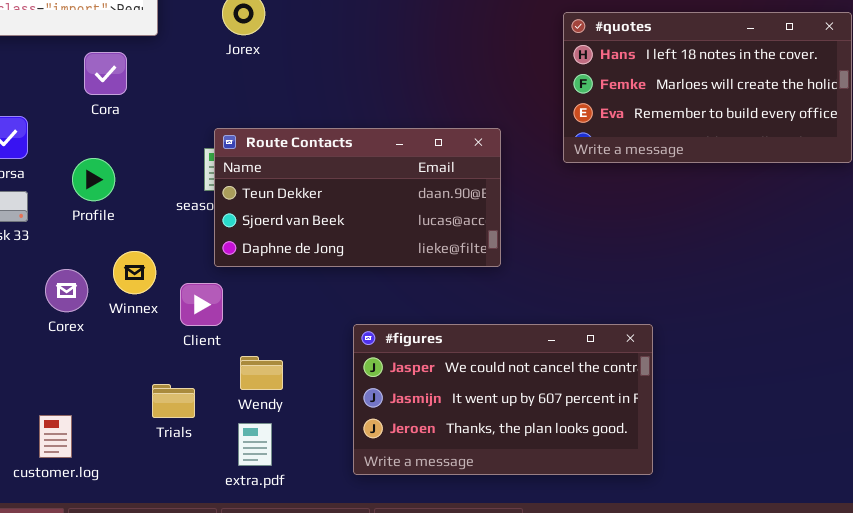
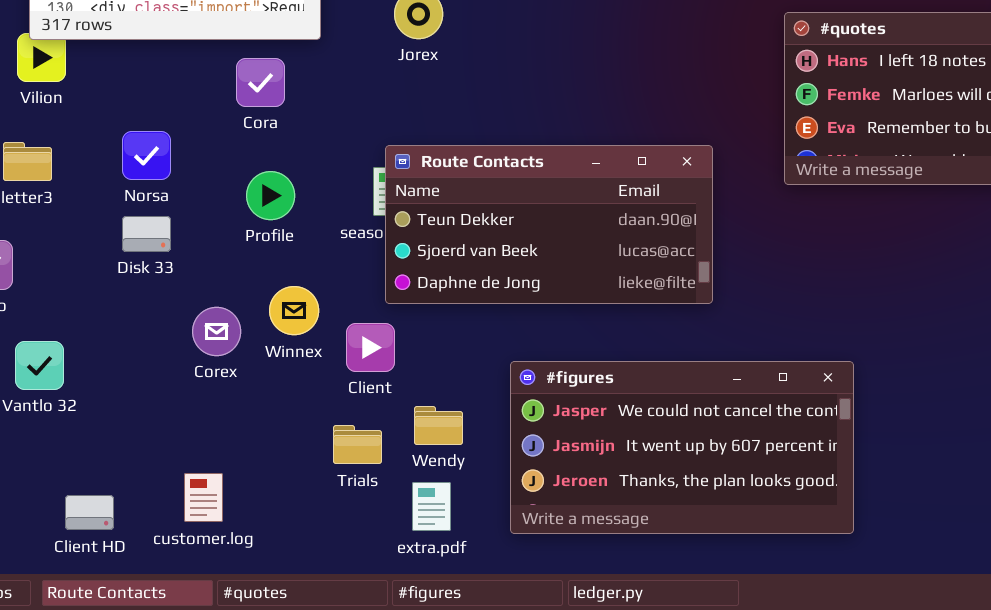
Profile: [72,158,115,201] -> [246,171,295,220], moved
#figures: [353,324,653,475] -> [510,361,854,534], moved
Trials: [152,384,195,418] -> [333,425,382,464], moved

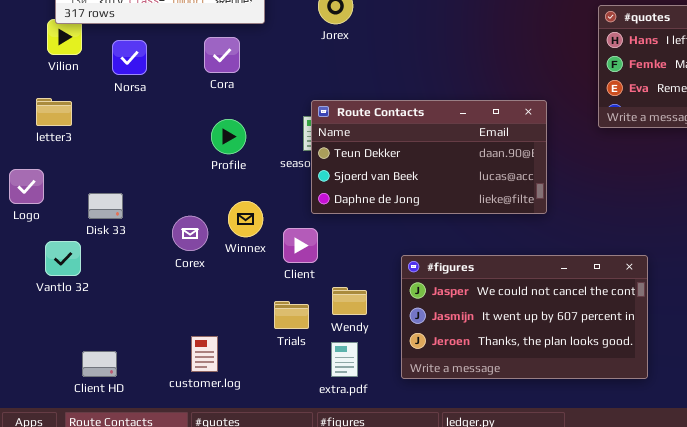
Norsa: [122,131,171,180] -> [112,40,147,75], moved
Disk 33: [122,216,171,252] -> [88,193,123,219], moved
customer.log: [184,473,223,522] -> [191,336,218,372], moved

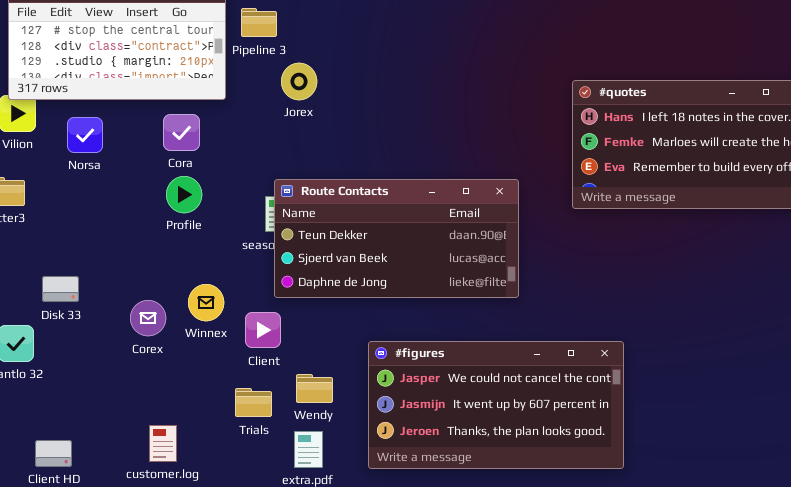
Profile: [211,119,246,154] -> [166,176,202,213], moved

